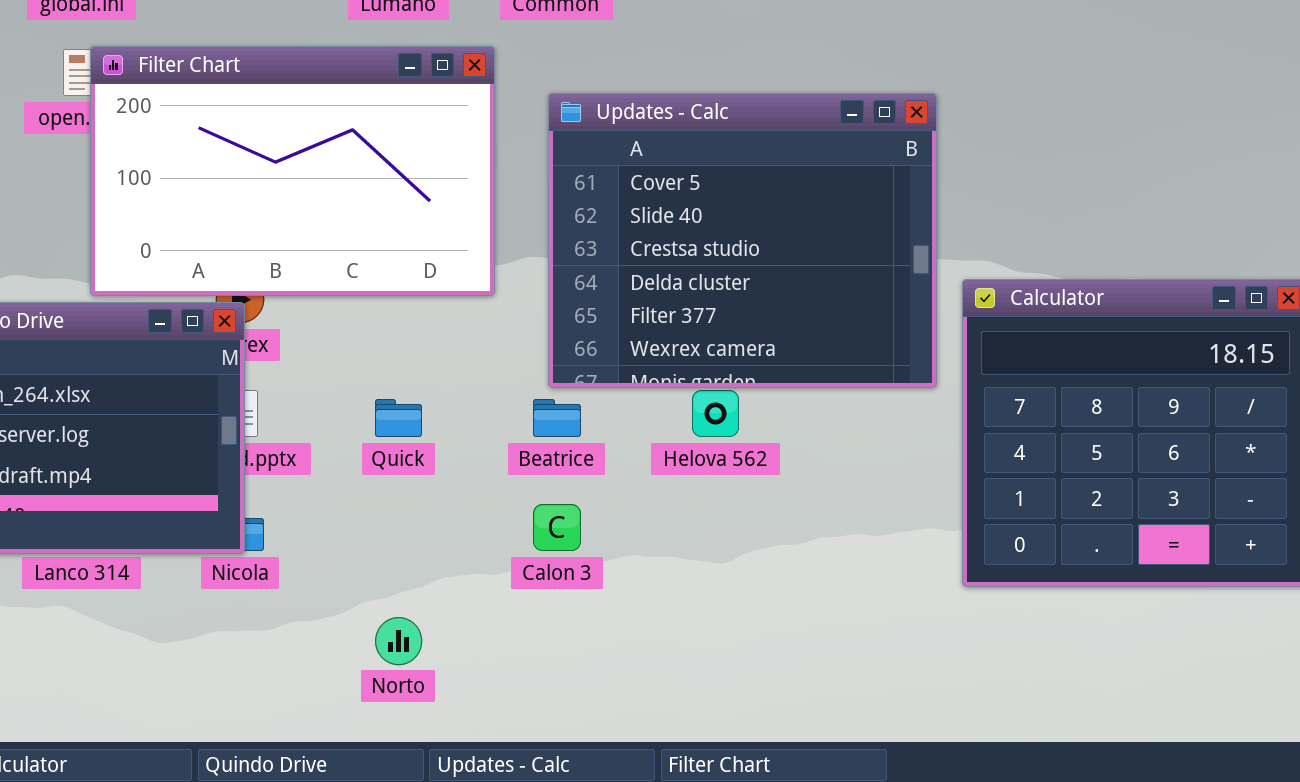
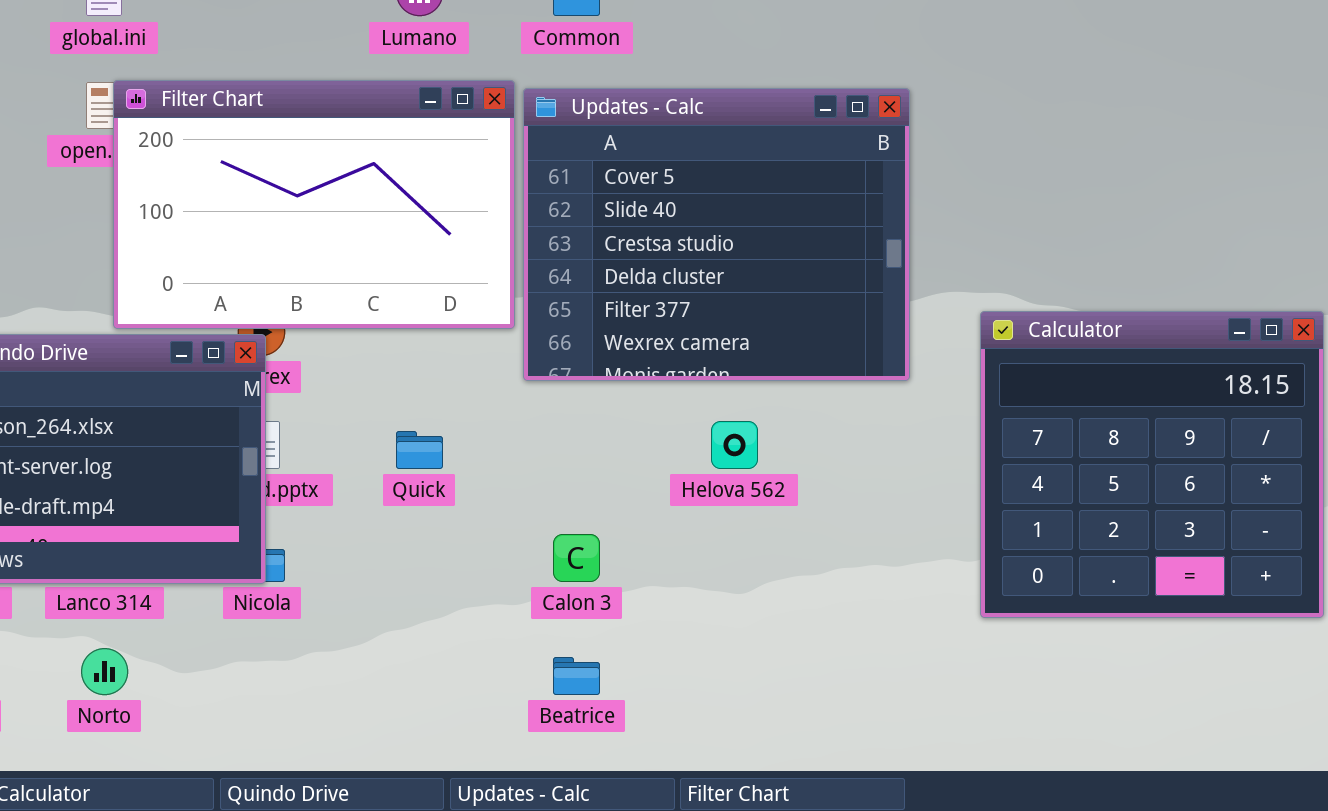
Updates - Calc: [548,93,937,388] -> [523,88,910,381], moved
Beatrice: [533,399,581,437] -> [553,657,600,695], moved
Norto: [375,617,422,665] -> [81,648,128,695], moved

